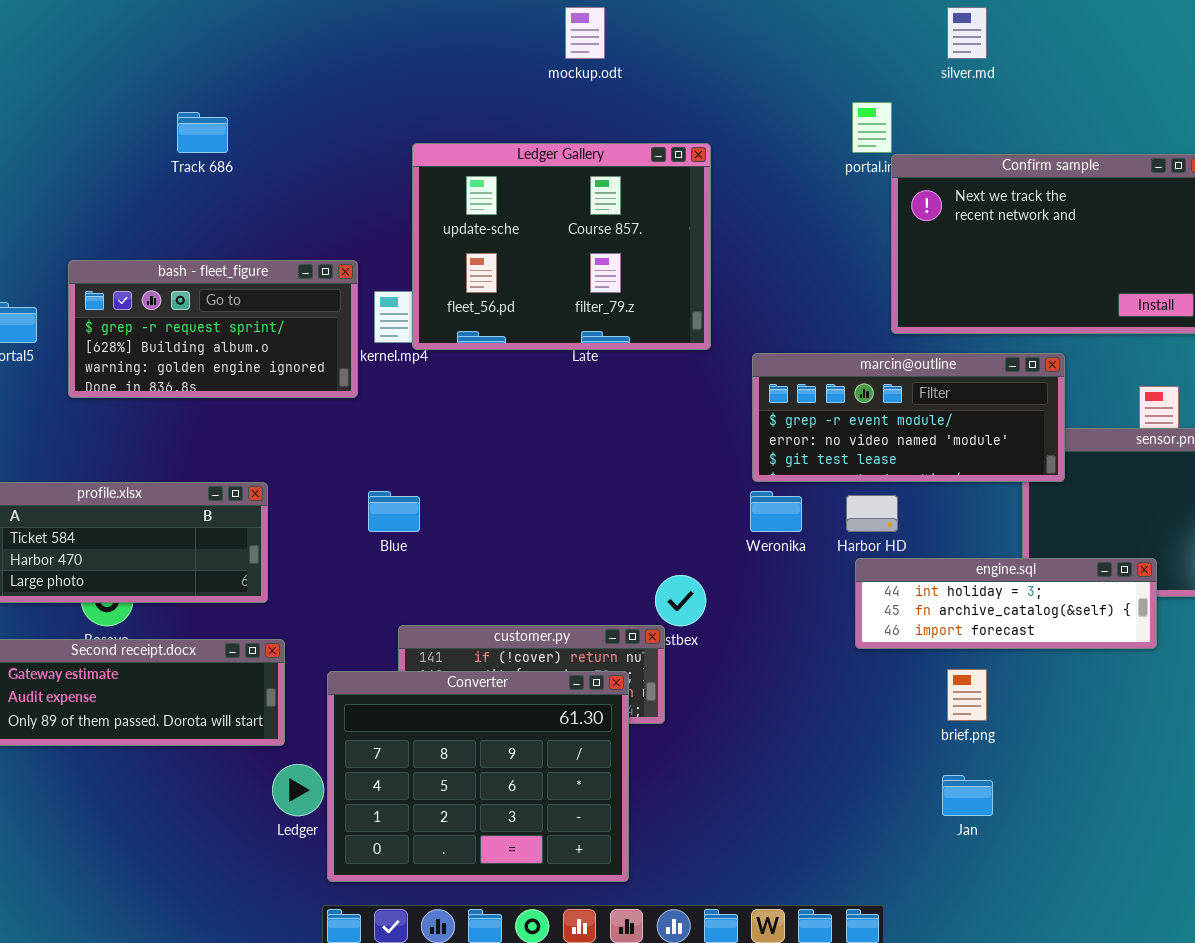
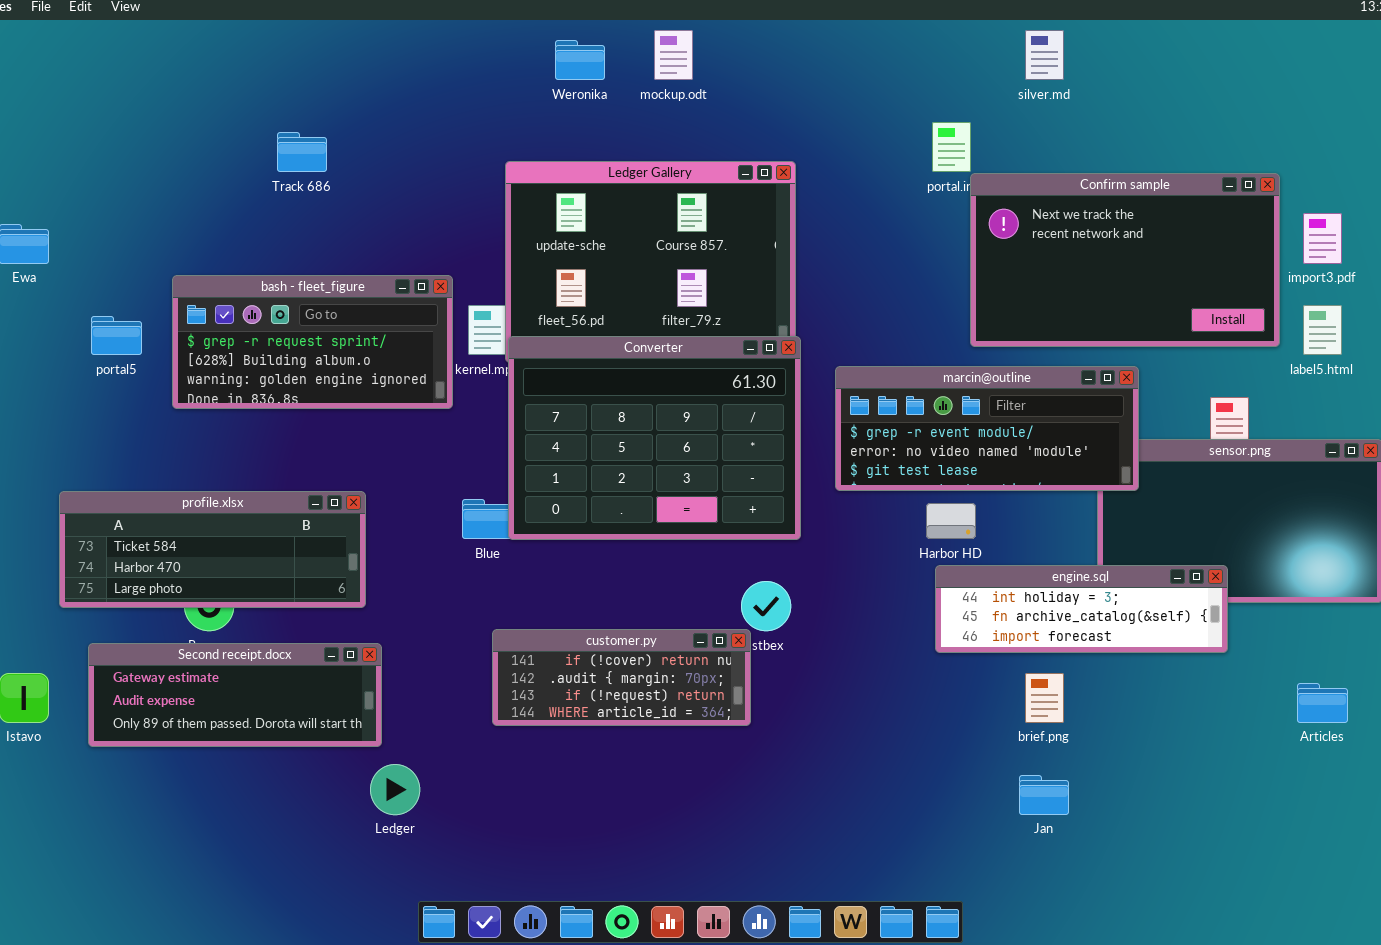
Weronika: [750,491,802,532] -> [555,40,605,80], moved
Converter: [327,671,629,882] -> [508,336,801,540], moved

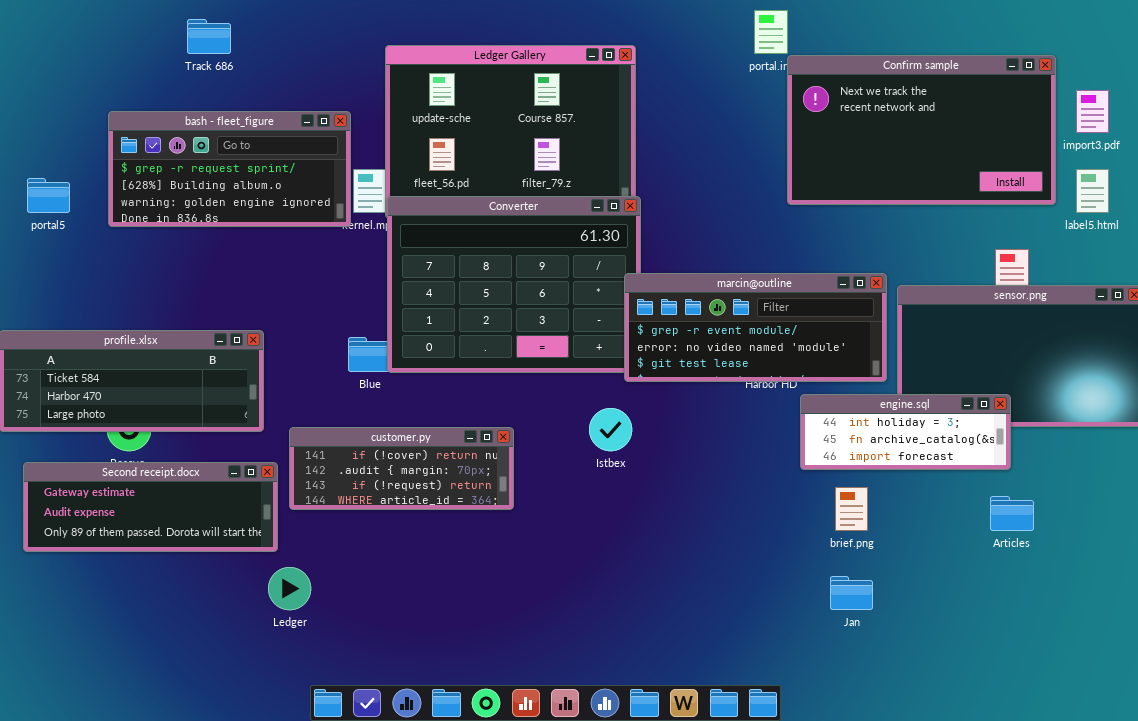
bash - fleet_figure: [172,275,453,409] -> [108,111,351,227], moved
marcin@outline: [835,366,1139,491] -> [624,273,887,382], moved
engine.sql: [935,565,1228,653] -> [800,394,1011,470], resized
customer.py: [492,629,751,726] -> [289,427,514,510], moved
Articles: [1297,683,1348,723] -> [990,496,1034,531], moved

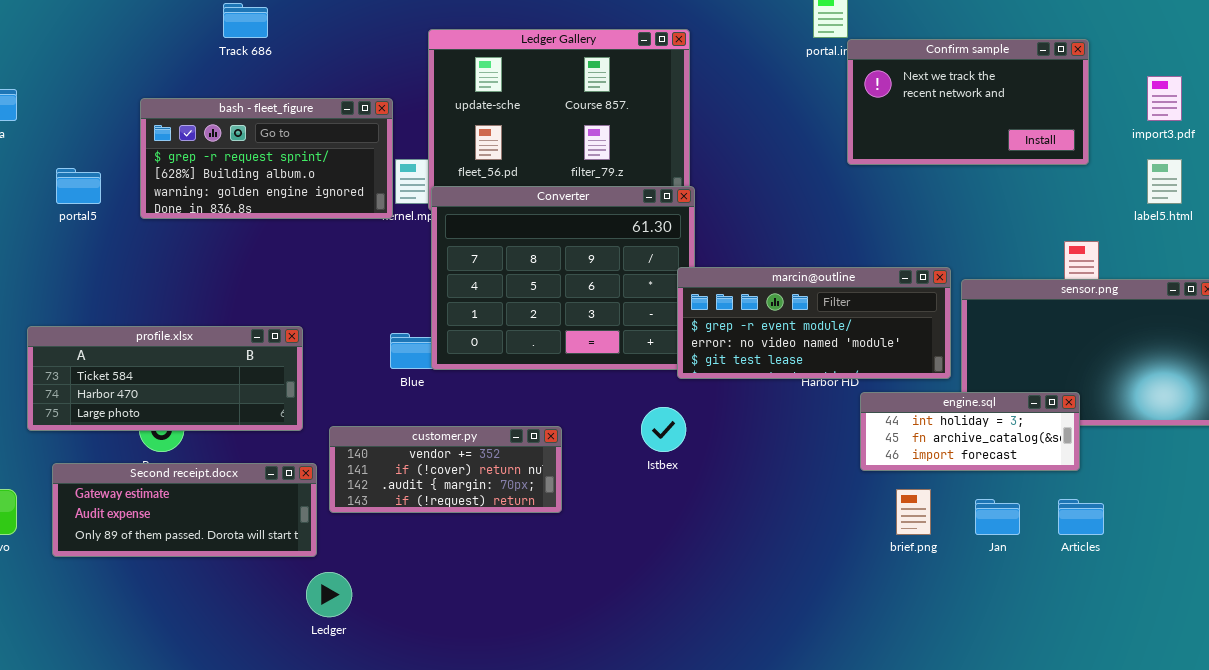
Confirm sample: [787,55,1056,205] -> [847,39,1089,165], resized
customer.py: [289,427,514,510] -> [329,426,562,513], scrolled up 1 row
Jan: [830,576,873,610] -> [975,499,1020,535], moved

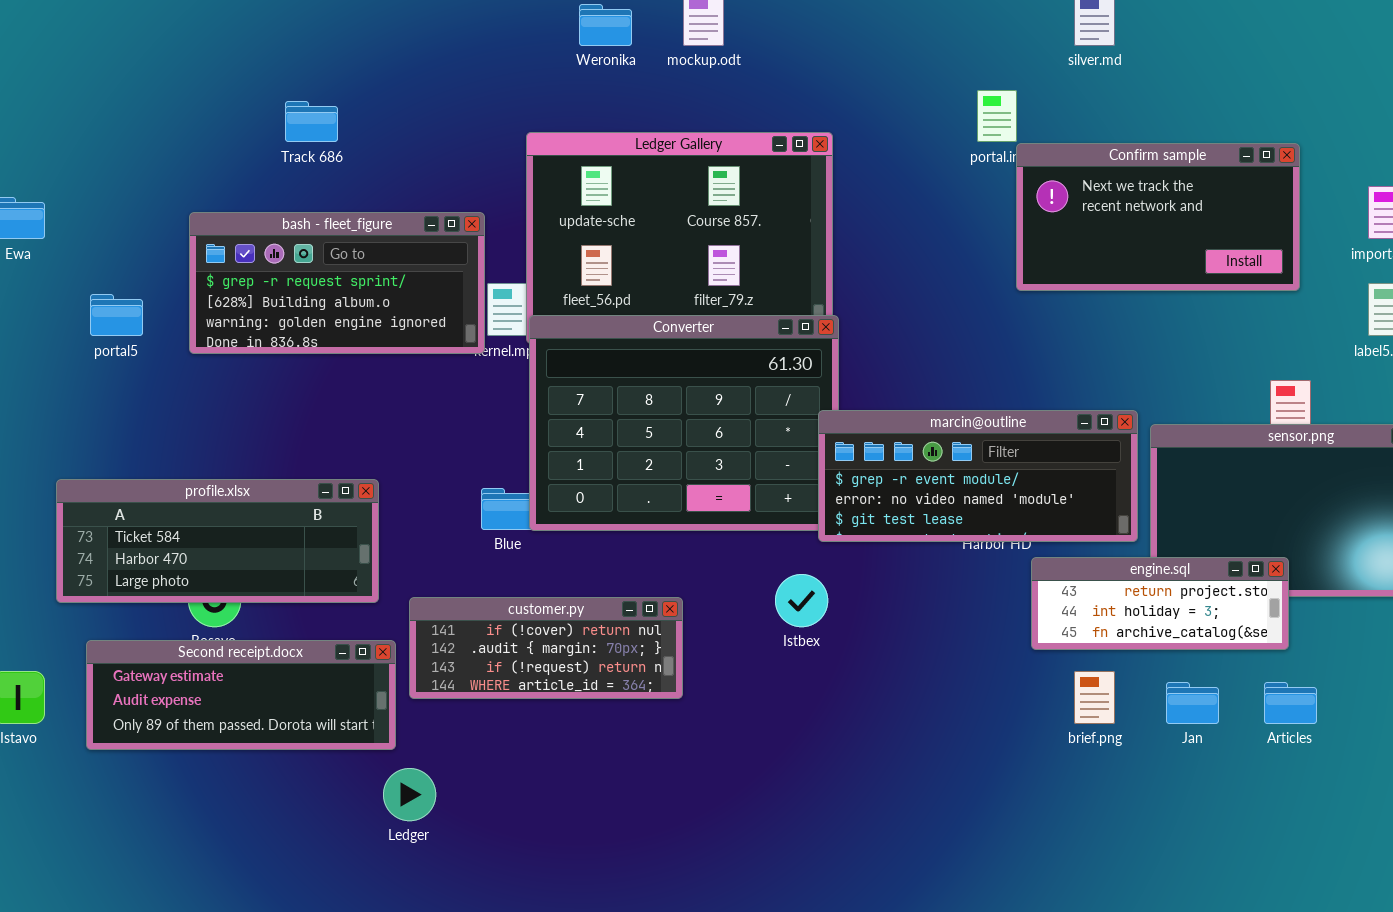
engine.sql: [860,392,1080,471] -> [1031,557,1289,650], scrolled up 1 row
customer.py: [329,426,562,513] -> [409,597,683,699], scrolled down 1 row

